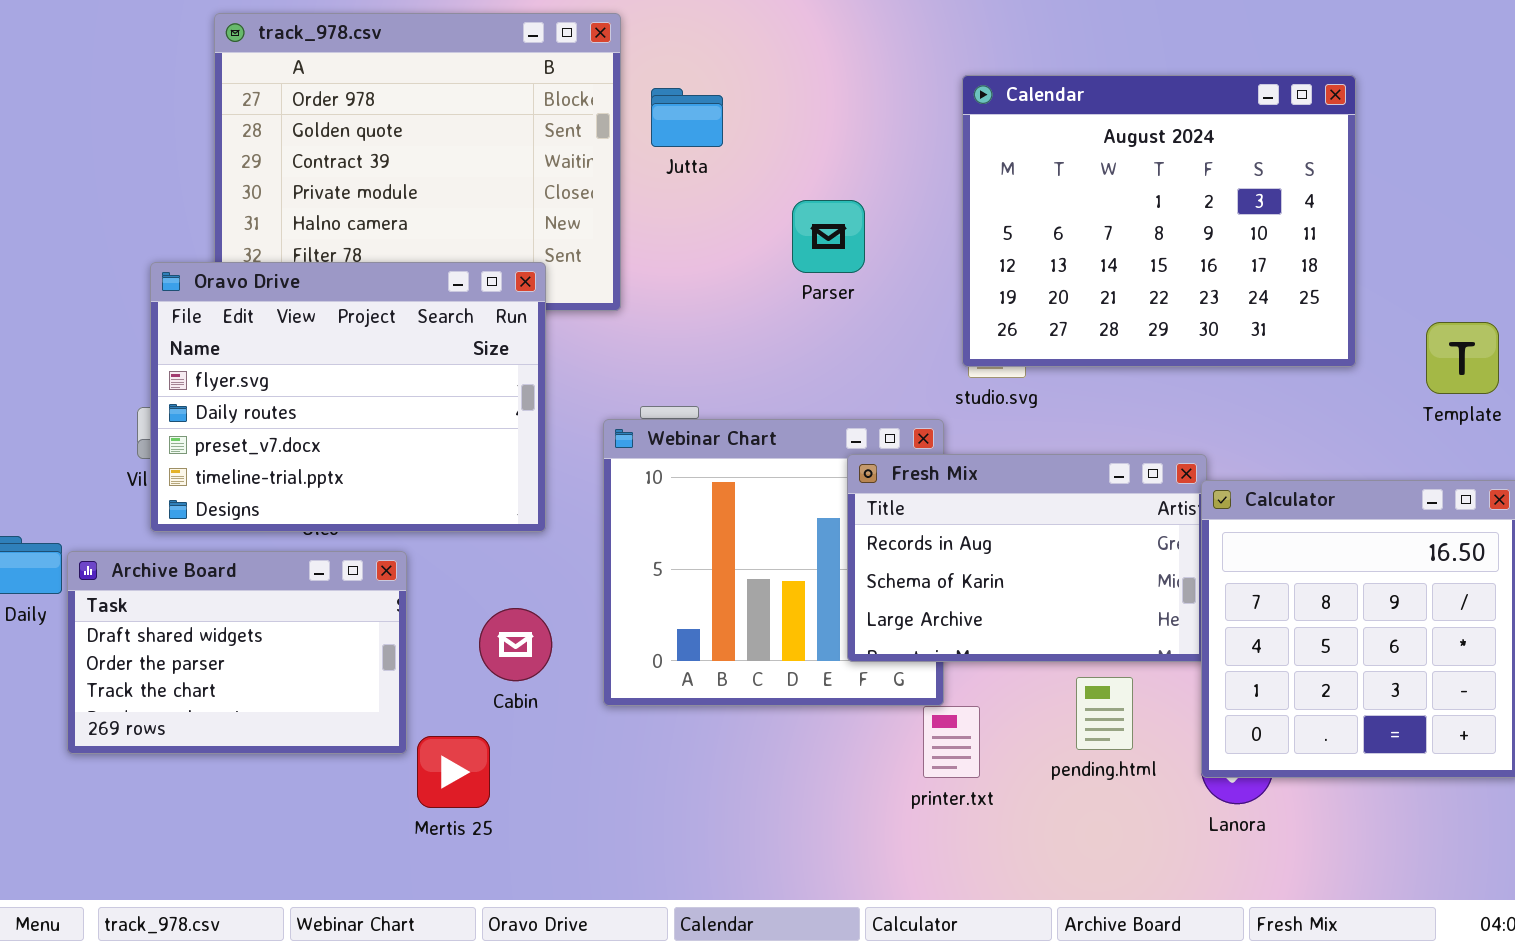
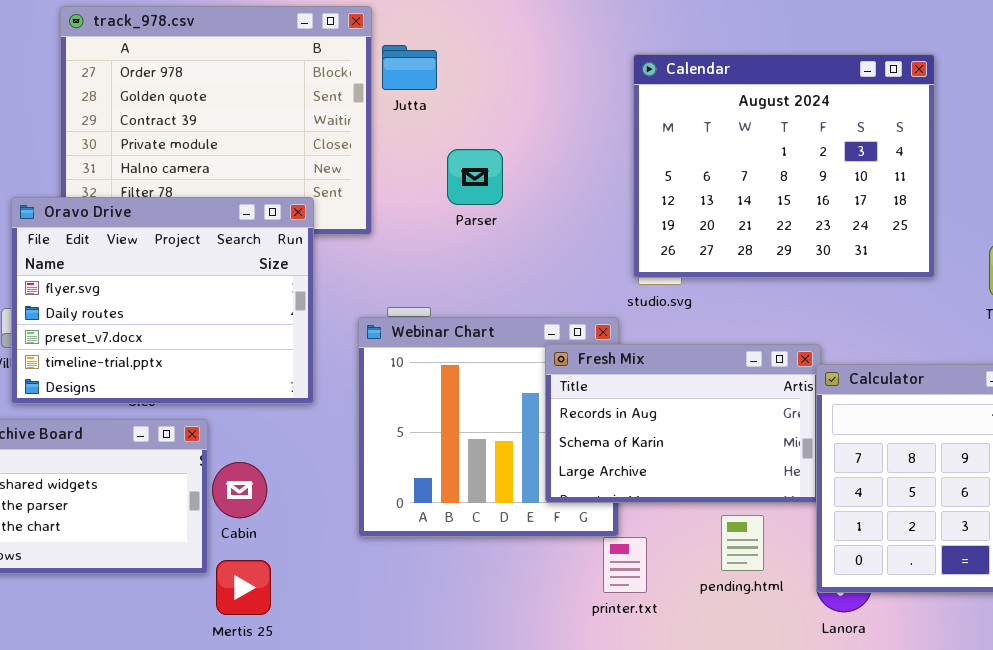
Jutta: [651,88,723,147] -> [382,45,437,90], moved
Parser: [792,200,865,273] -> [447,149,503,205], moved
Cabin: [479,608,552,681] -> [212,462,267,518], moved

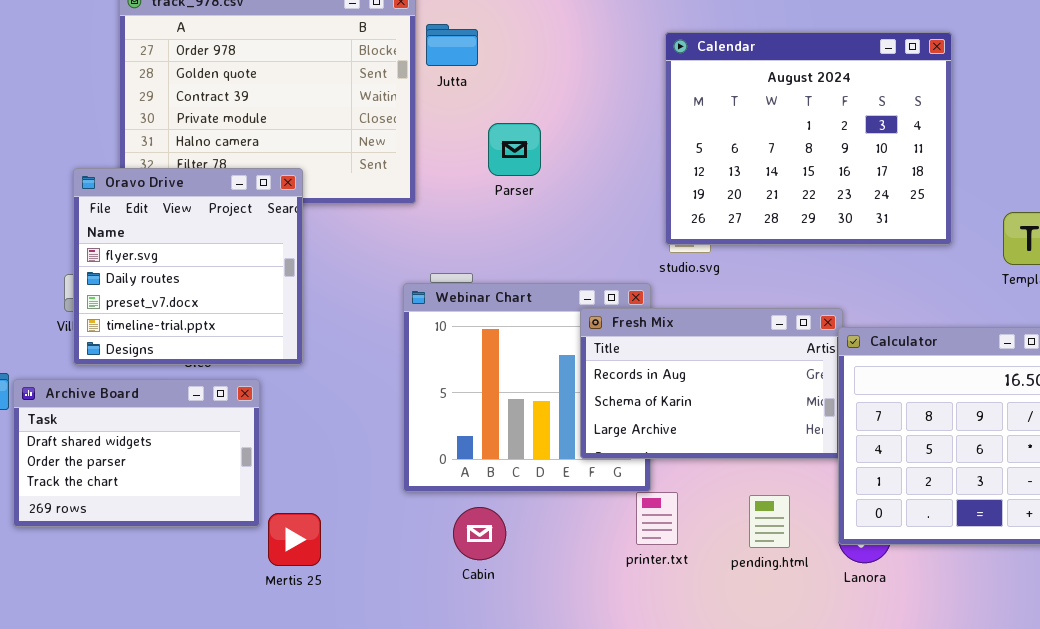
Oravo Drive: [11,197,314,404] -> [73,168,303,365], resized
Cabin: [212,462,267,518] -> [453,507,506,560], moved
pending.html: [721,515,764,571] -> [749,495,790,548], moved

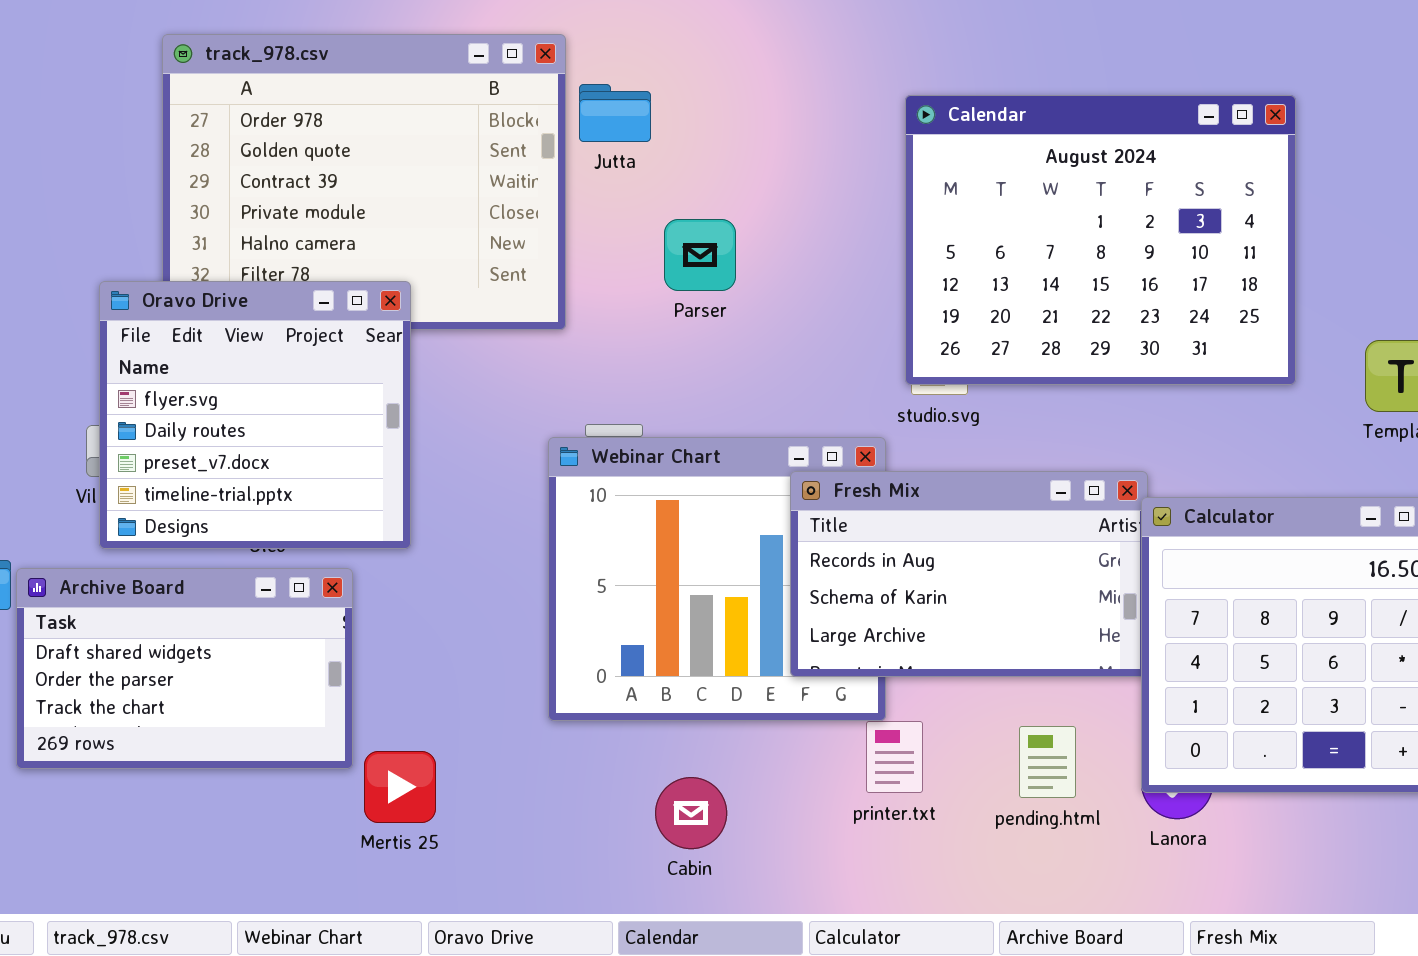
Cabin: [453,507,506,560] -> [655,777,727,849], moved

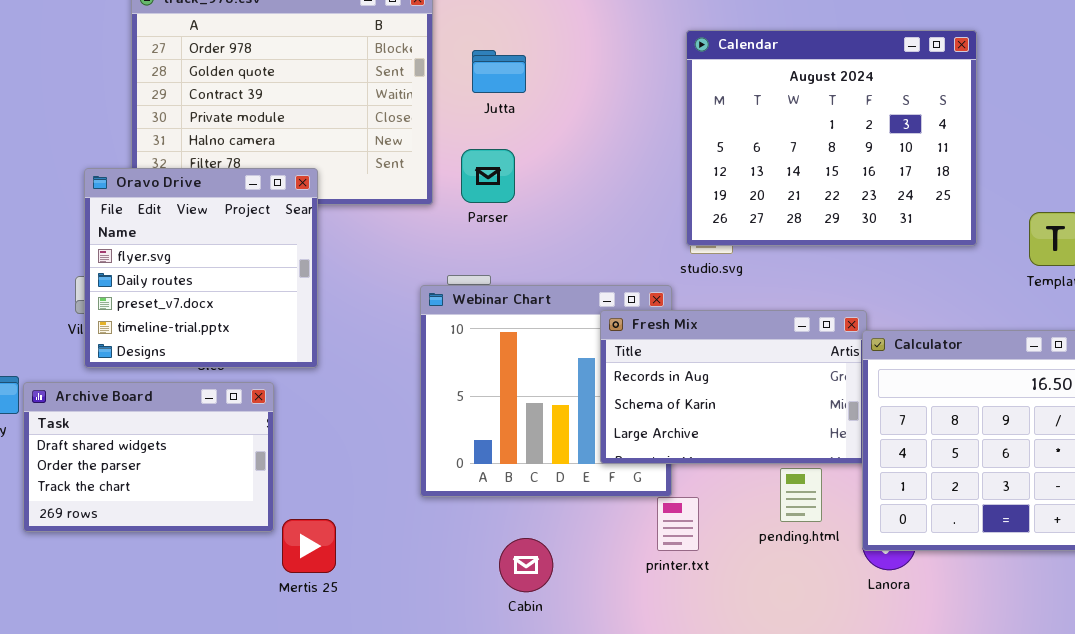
Jutta: [579,84,651,142] -> [472,50,526,93], moved
Parser: [664,219,736,291] -> [461,149,515,203], moved
pending.html: [1019,726,1076,798] -> [780,468,822,522], moved

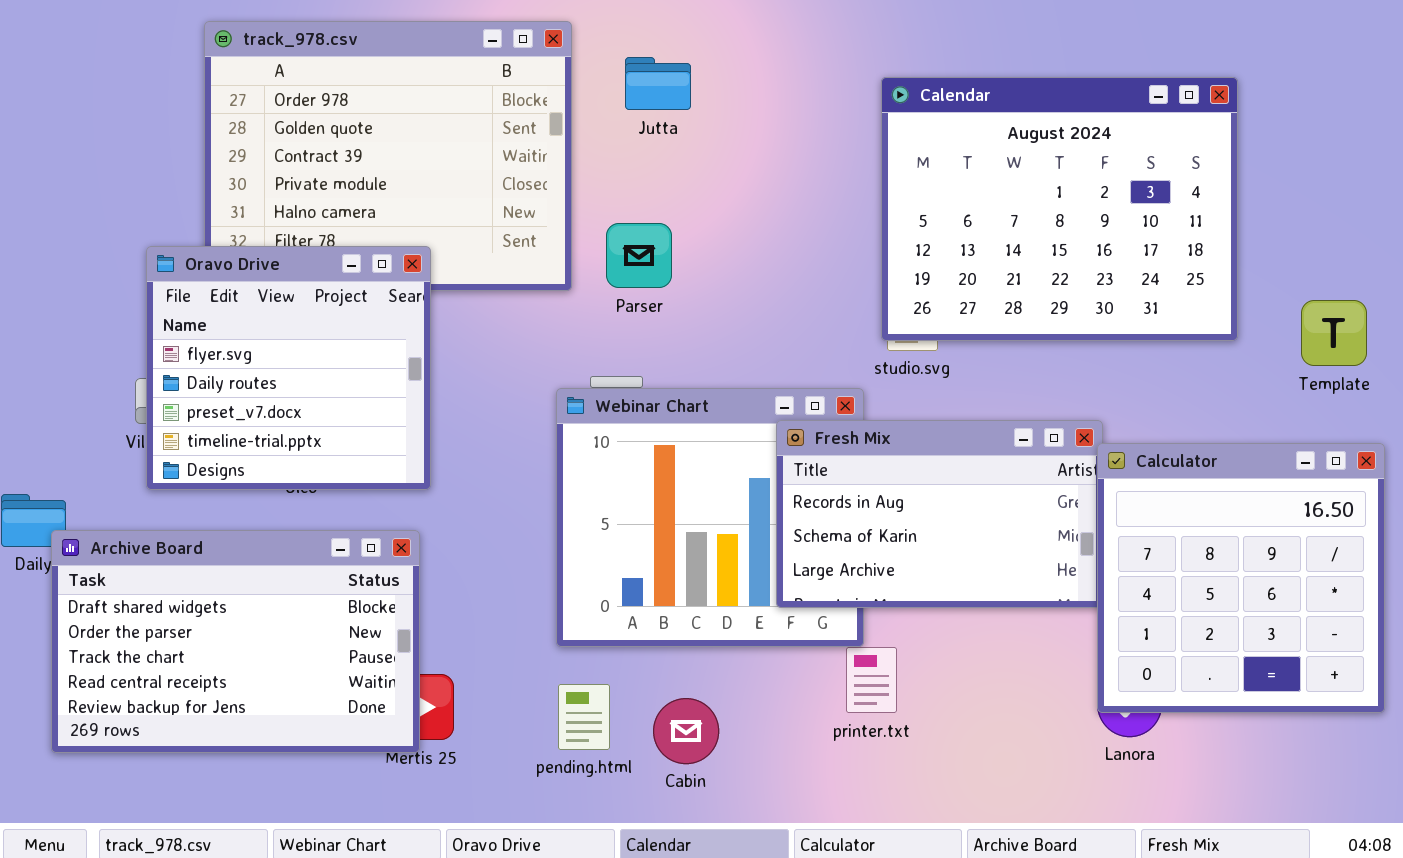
Jutta: [472,50,526,93] -> [625,57,691,110], moved
Archive Board: [23,382,274,532] -> [51,530,420,753], moved, resized
pending.html: [780,468,822,522] -> [558,684,610,750], moved

